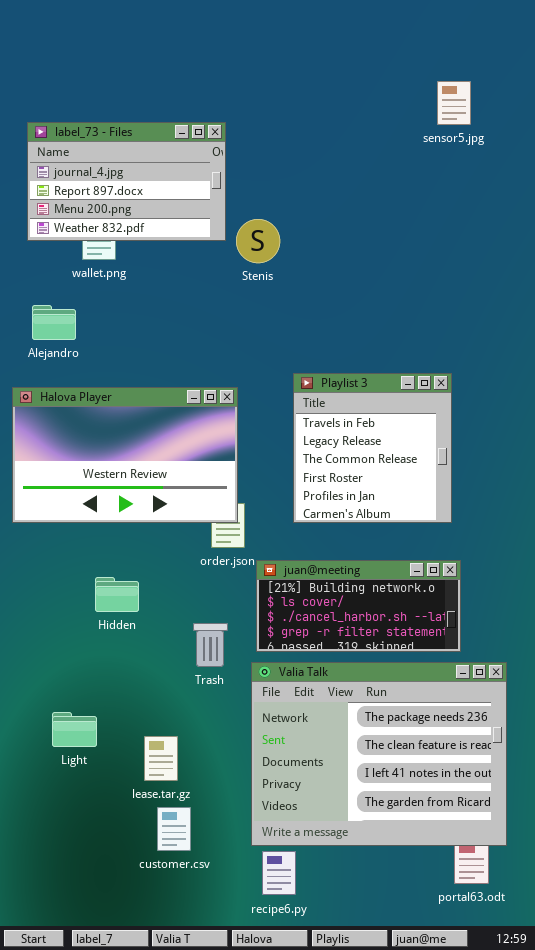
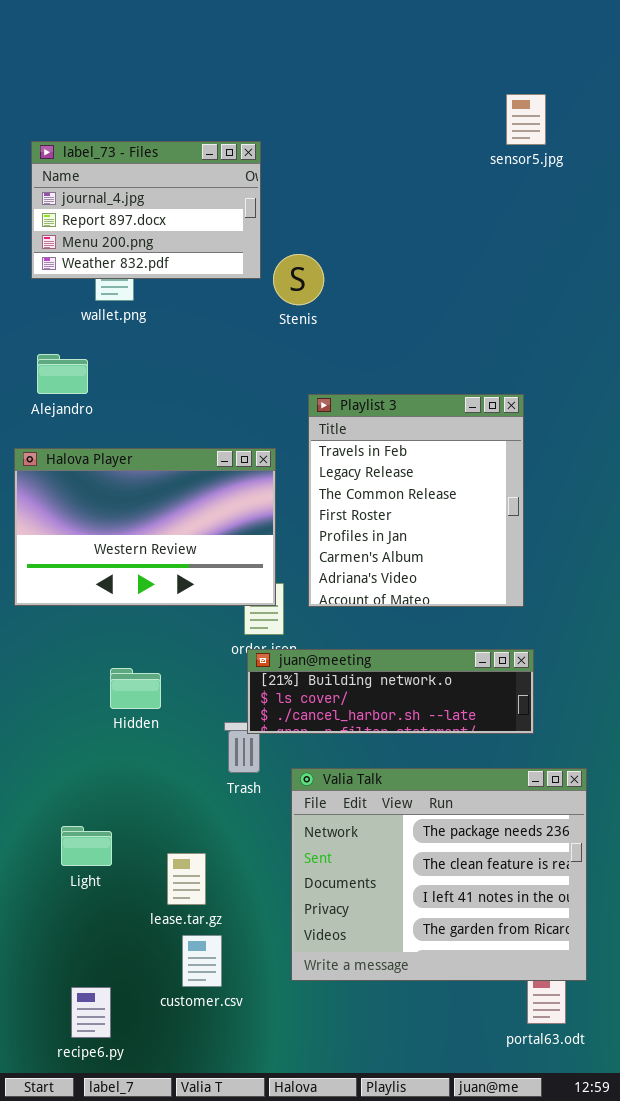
Playlist 3: [293,373,452,523] -> [308,394,524,607], resized
juan@meeting: [256,560,461,652] -> [247,649,534,734], resized
recipe6.py: [262,851,296,895] -> [71,987,111,1038], moved

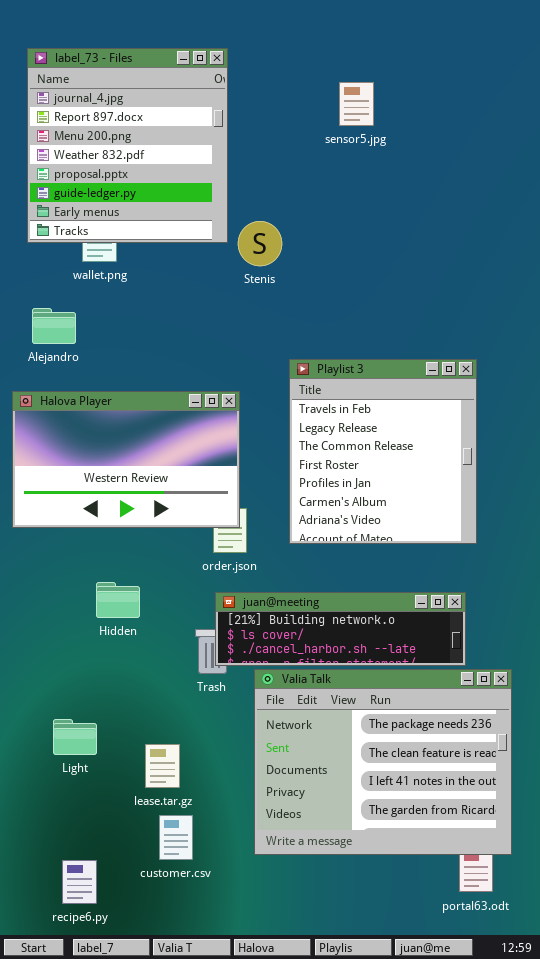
sensor5.jpg: [506,94,546,145] -> [339,82,374,126], moved
label_73 - Files: [31,141,261,279] -> [27,48,228,243], resized
Playlist 3: [308,394,524,607] -> [289,359,477,544], moved
juan@meeting: [247,649,534,734] -> [215,592,466,666], moved

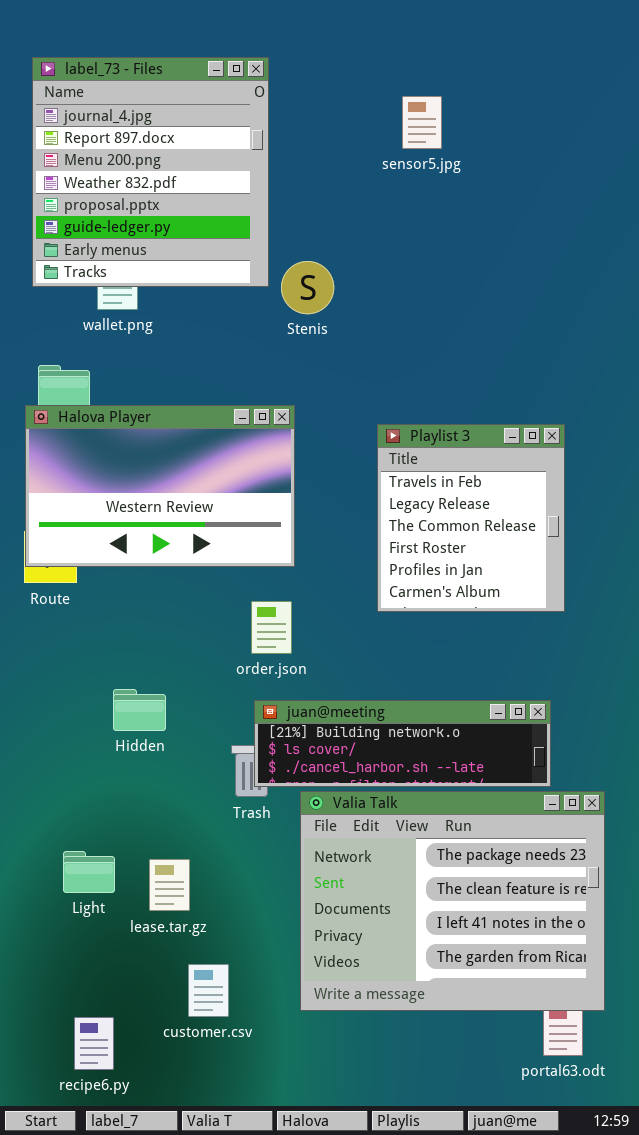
Playlist 3: [289,359,477,544] -> [377,424,565,612], resized
Halova Player: [12,391,240,528] -> [25,405,295,567], moved
lease.tar.gz: [145,744,180,788] -> [149,859,190,911], moved

